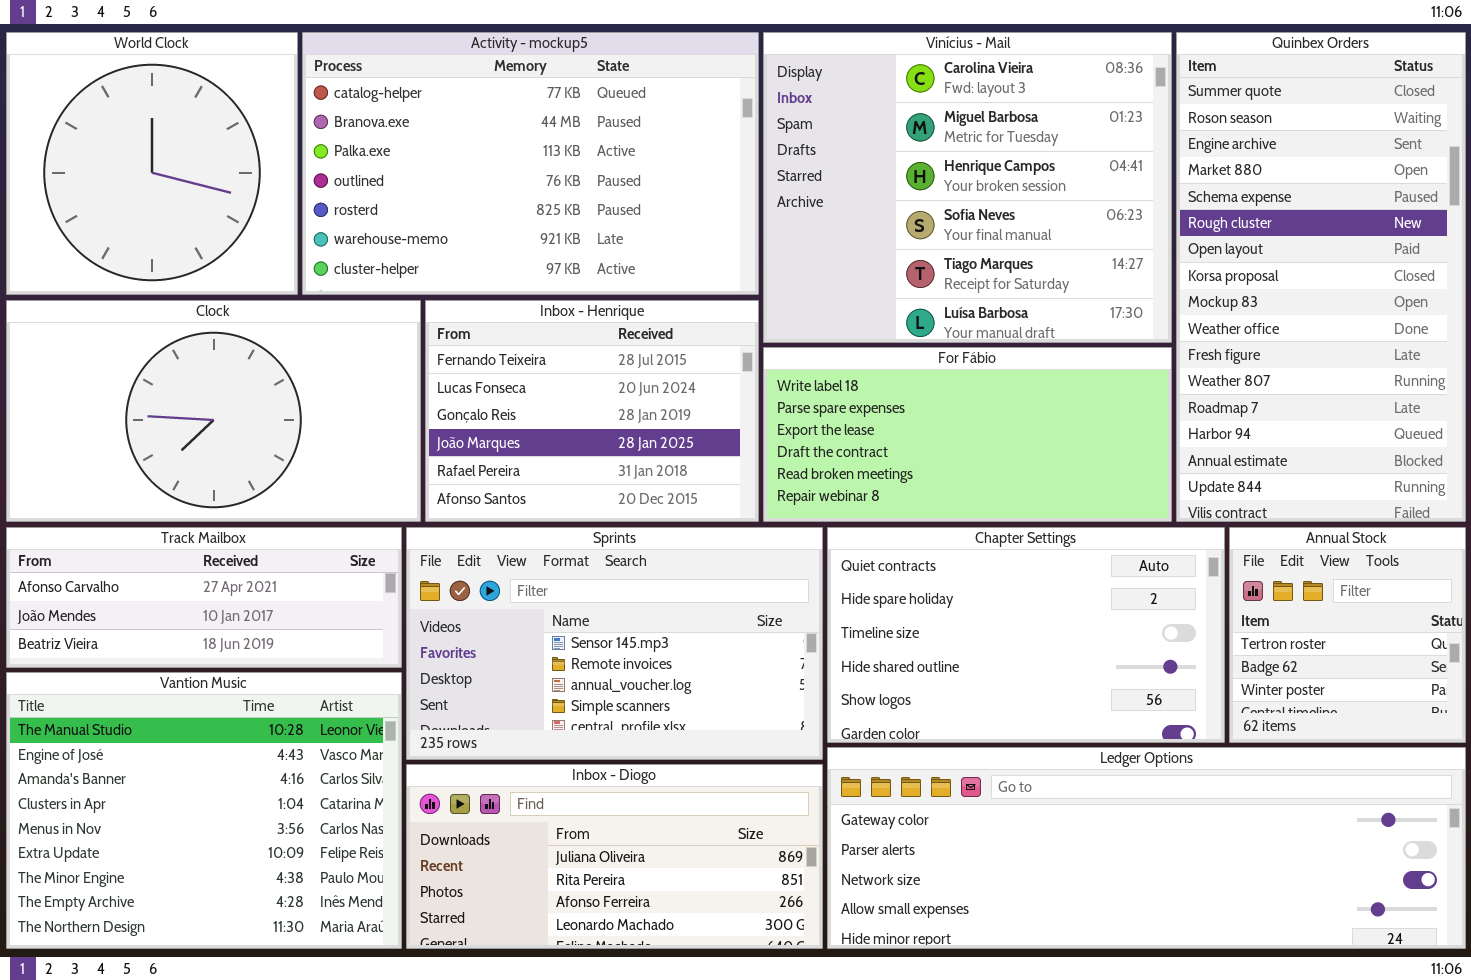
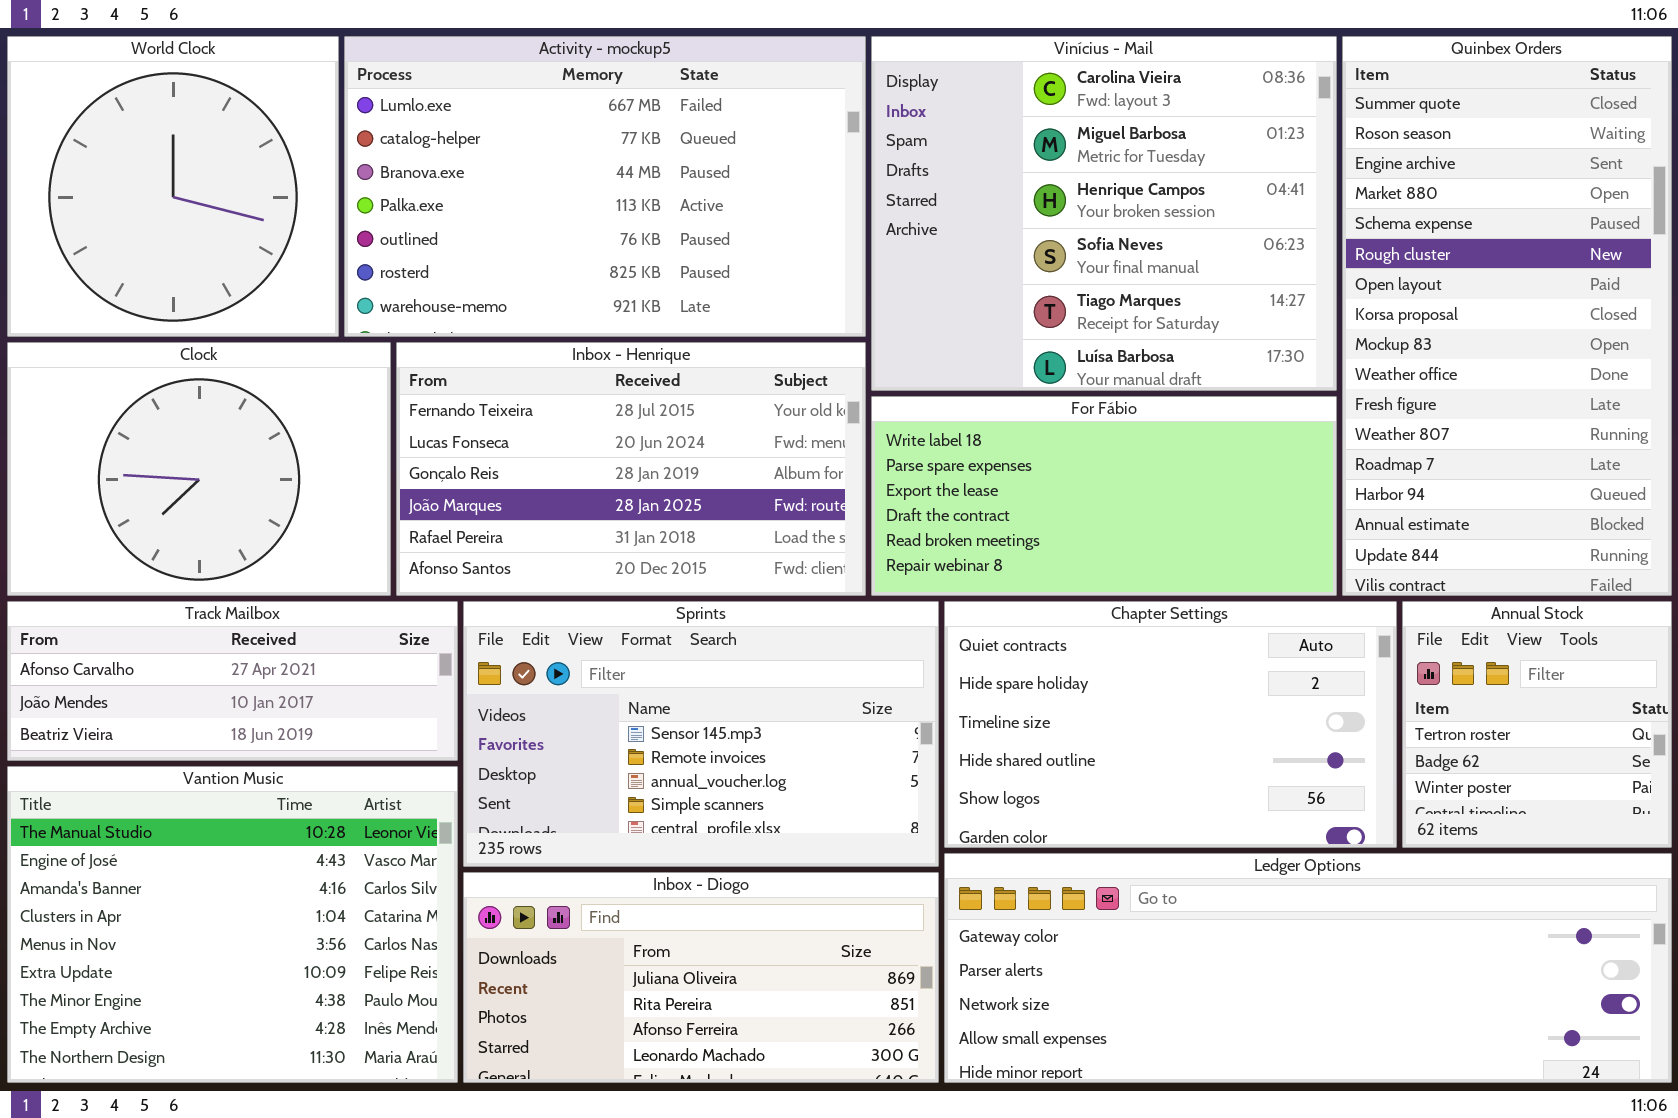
Activity - mockup5: [302,32,759,295] -> [344,36,866,337], scrolled up 1 row
Clock: [6,300,421,522] -> [7,342,391,596], resized
Inbox - Henrique: [425,300,759,522] -> [396,342,866,596], resized

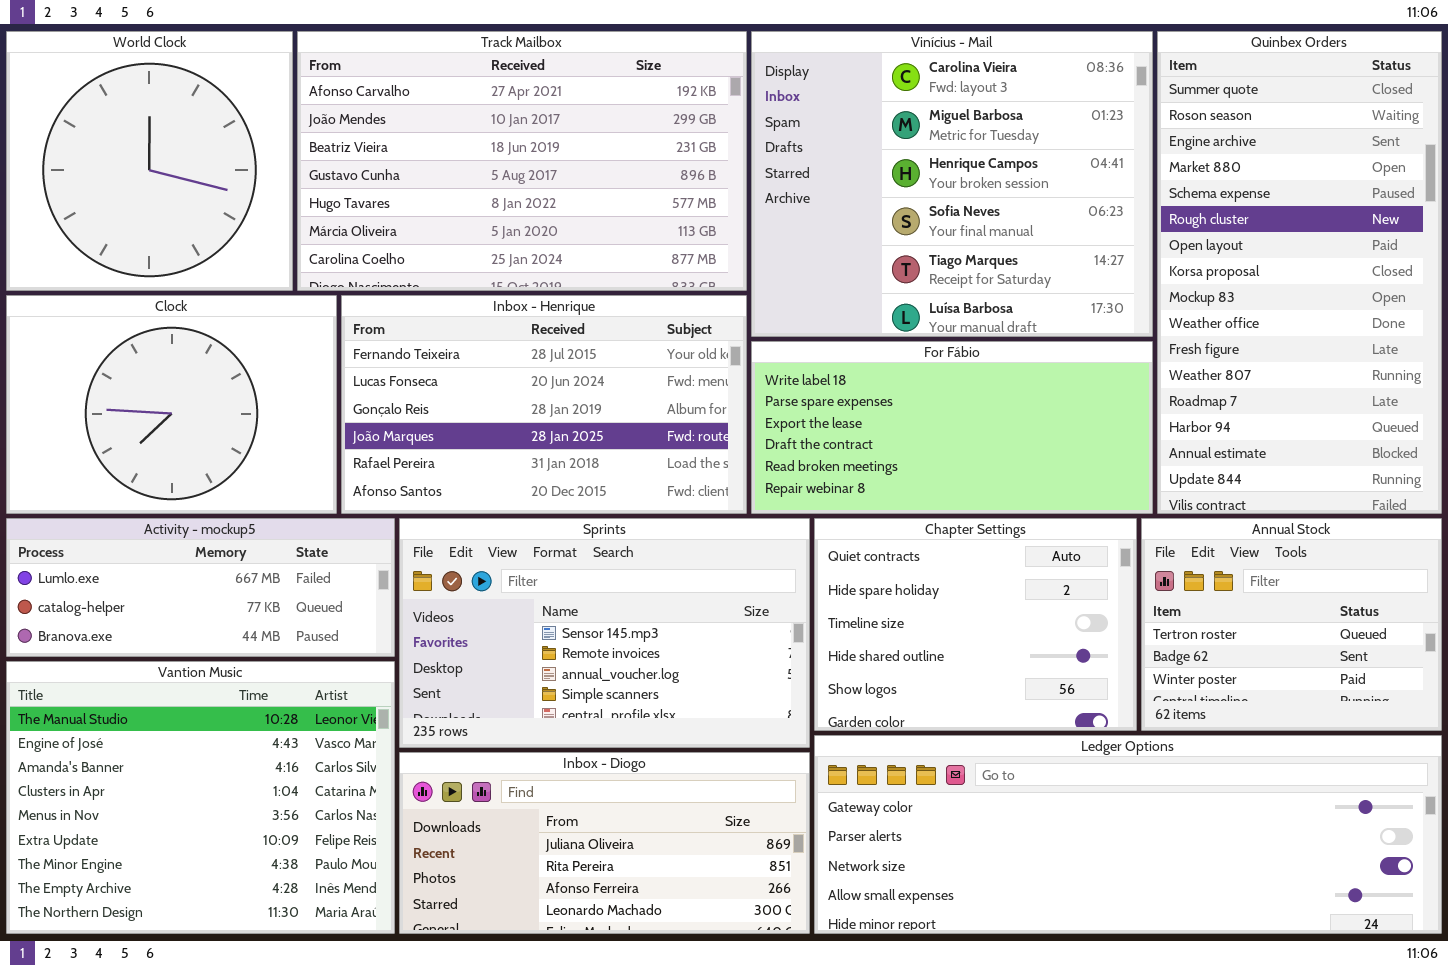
Activity - mockup5: [344,36,866,337] -> [6,518,395,657], moved, resized
Track Mailbox: [7,601,458,761] -> [297,31,747,291], moved, resized
Chapter Settings: [944,601,1397,848] -> [814,518,1137,731], resized
Annual Stock: [1402,601,1672,848] -> [1141,518,1442,731], resized

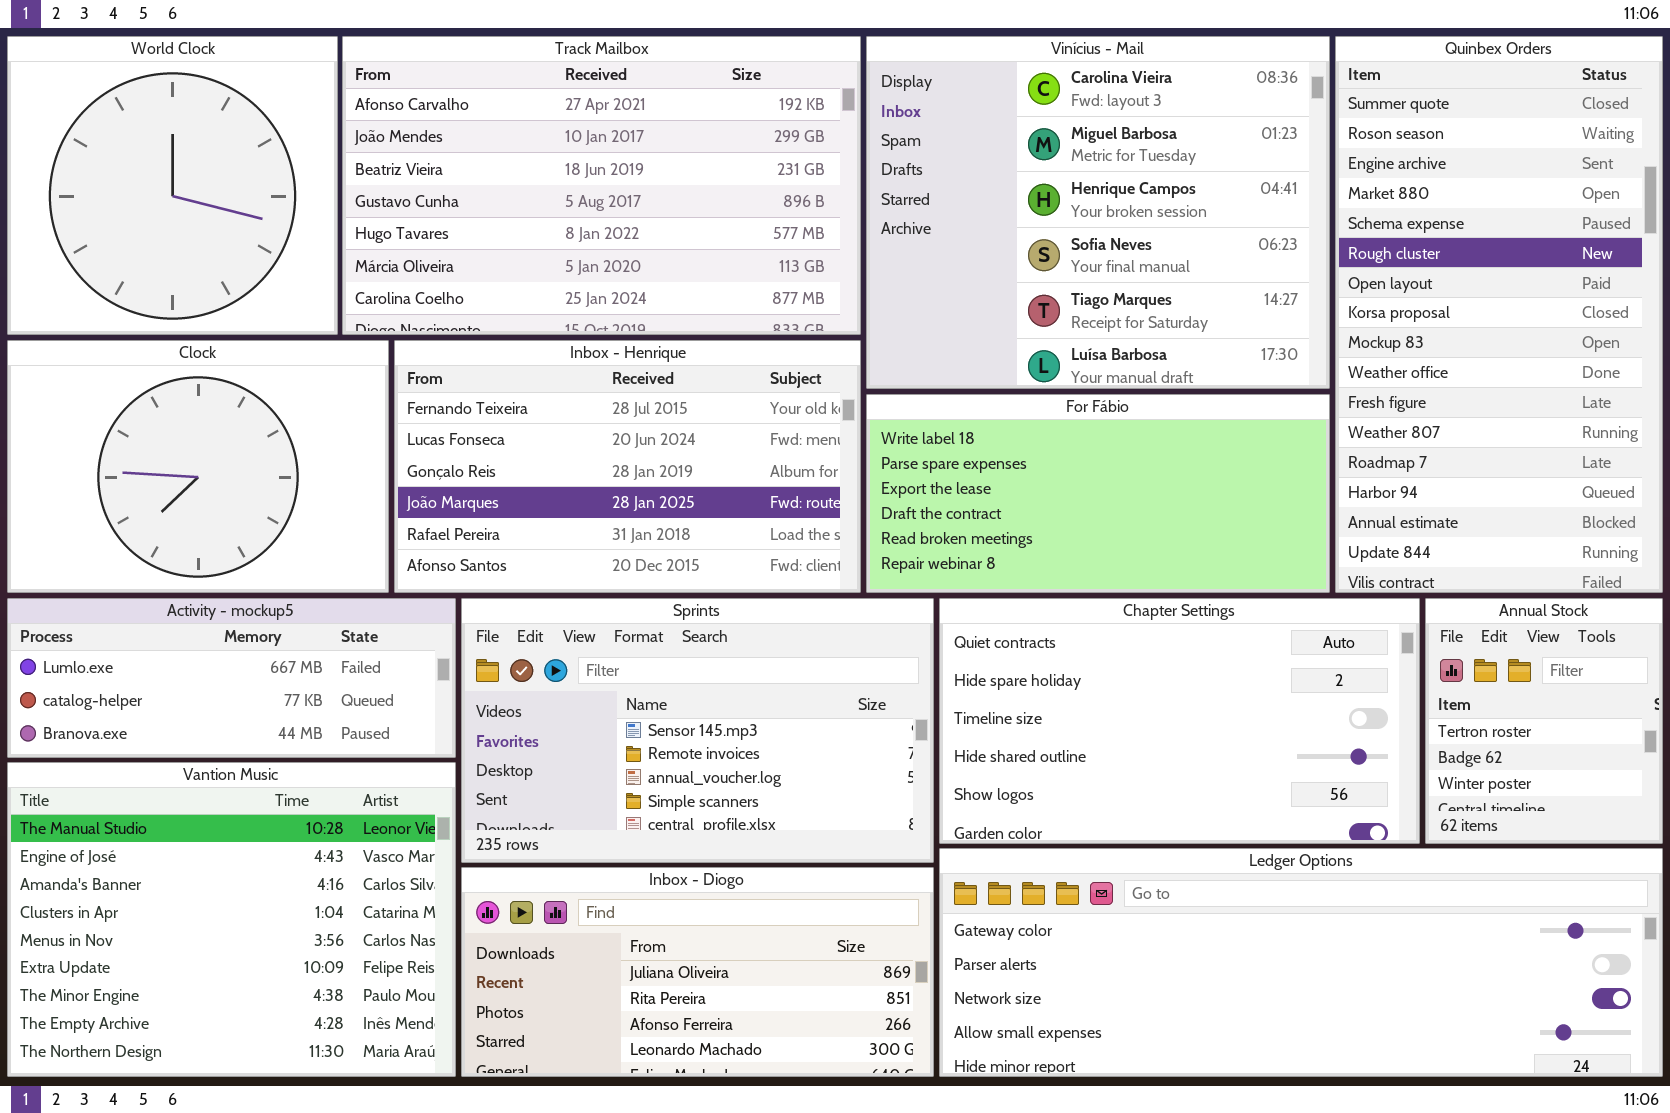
Chapter Settings: [814,518,1137,731] -> [939,598,1420,844], resized
Annual Stock: [1141,518,1442,731] -> [1425,598,1663,844], resized

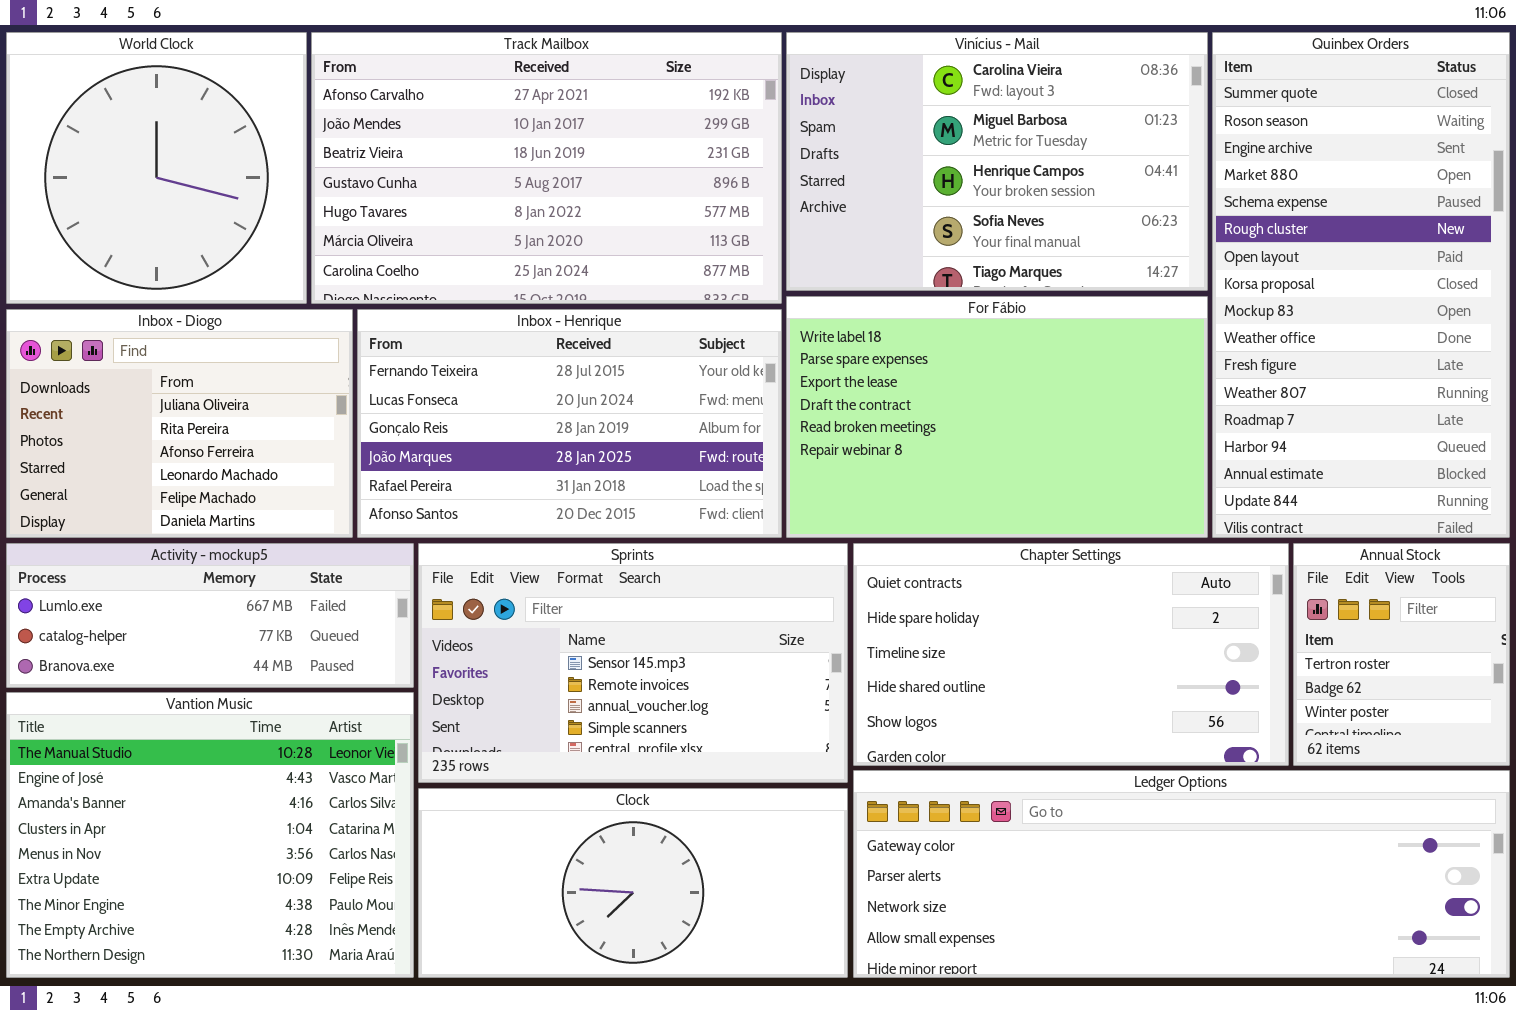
Vinícius - Mail: [866,36,1330,389] -> [786,32,1208,291], resized
Clock: [7,340,389,593] -> [418,788,848,978], moved, resized
For Fábio: [866,394,1330,593] -> [786,296,1208,538], resized
Inbox - Diogo: [461,867,934,1077] -> [6,309,353,538], moved, resized

